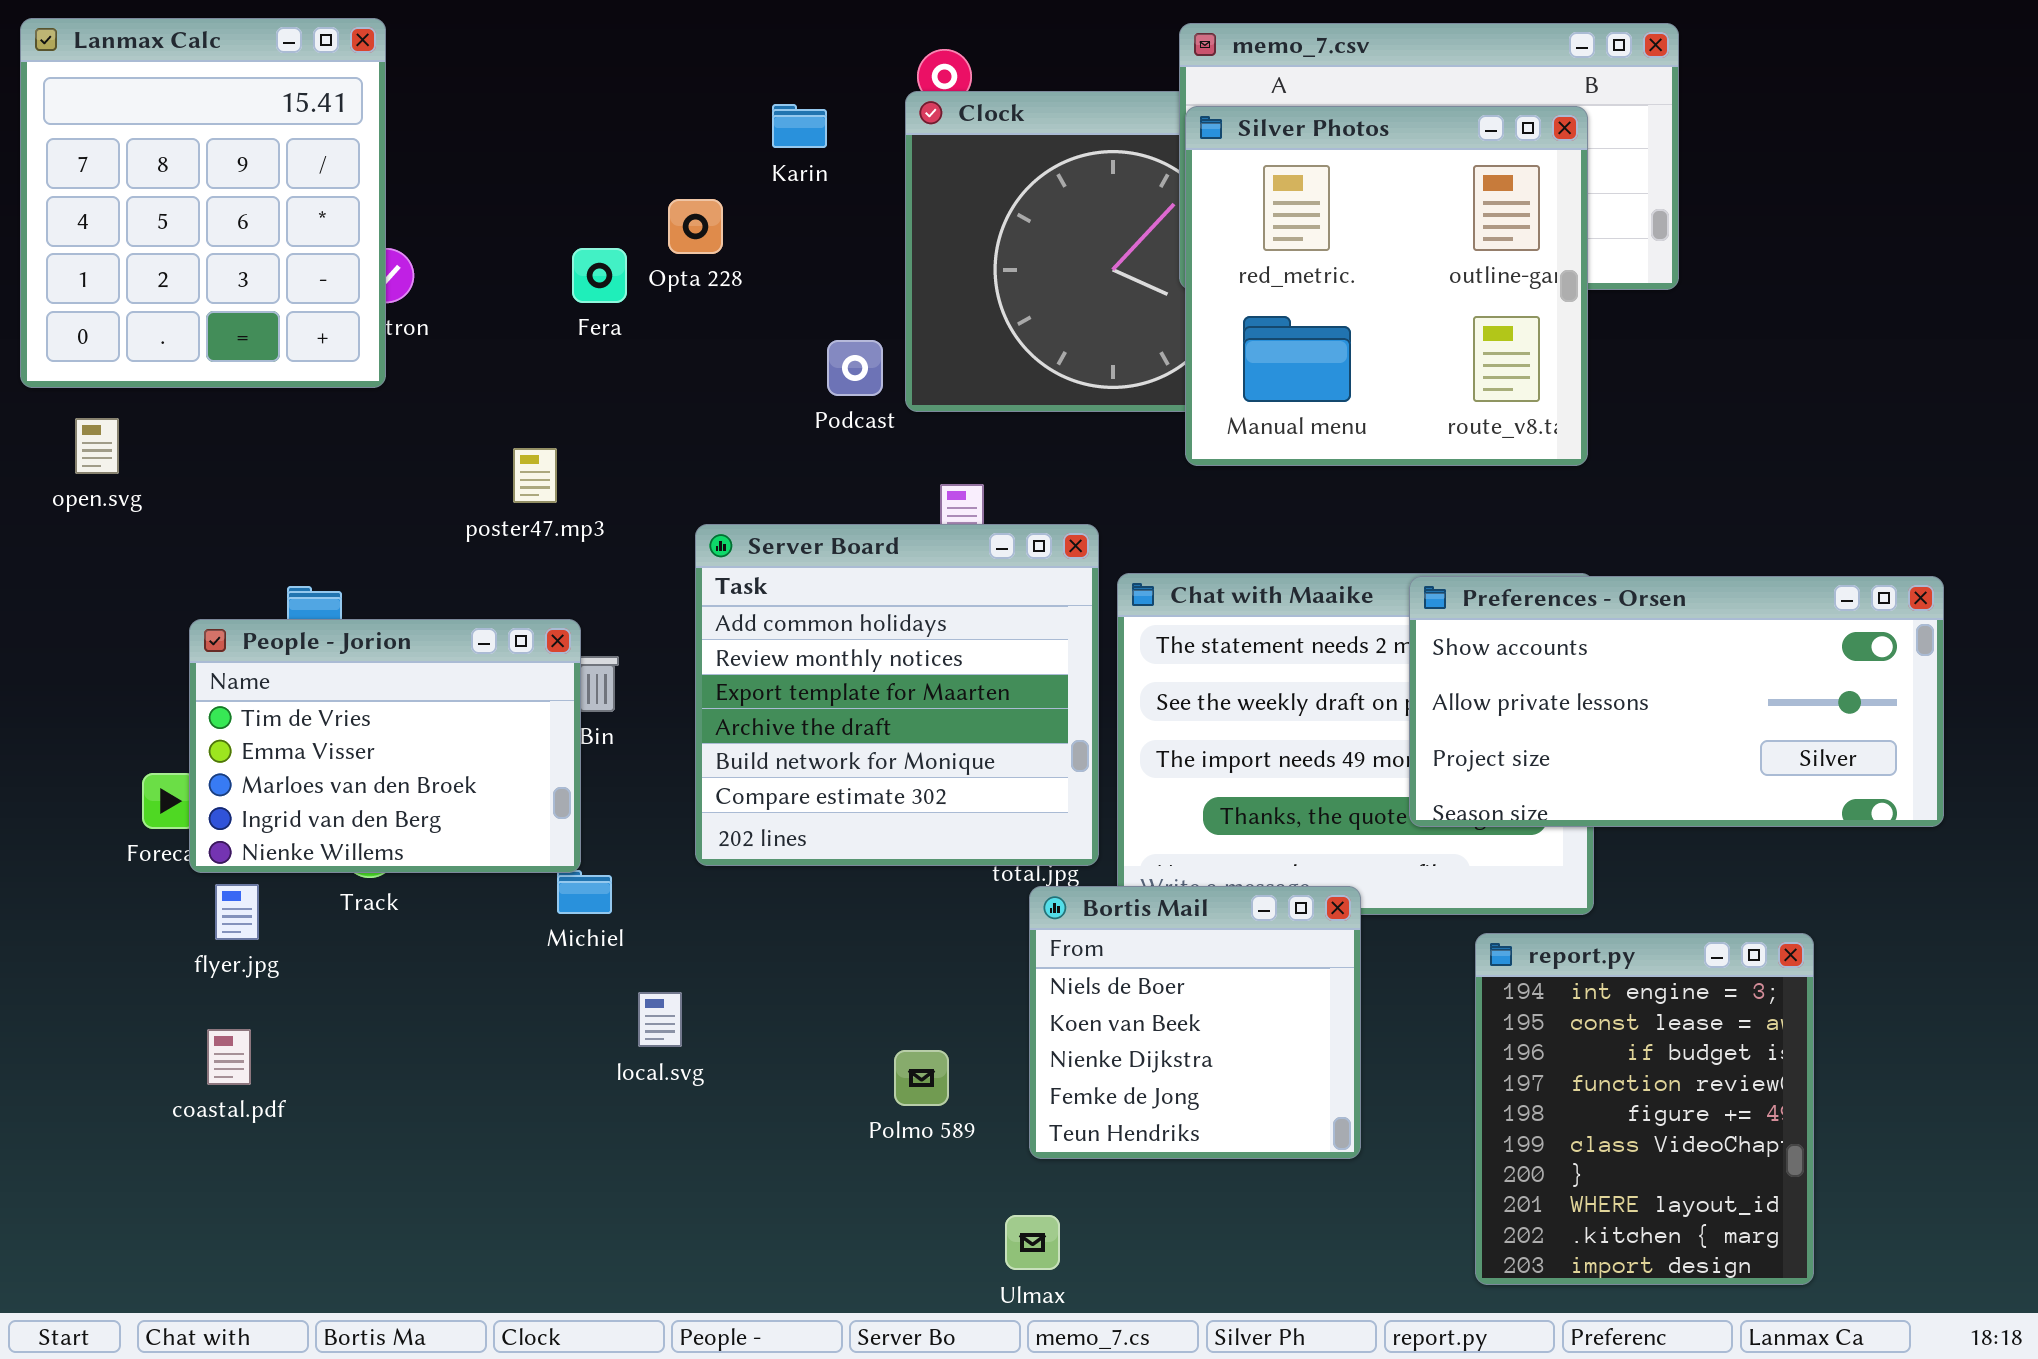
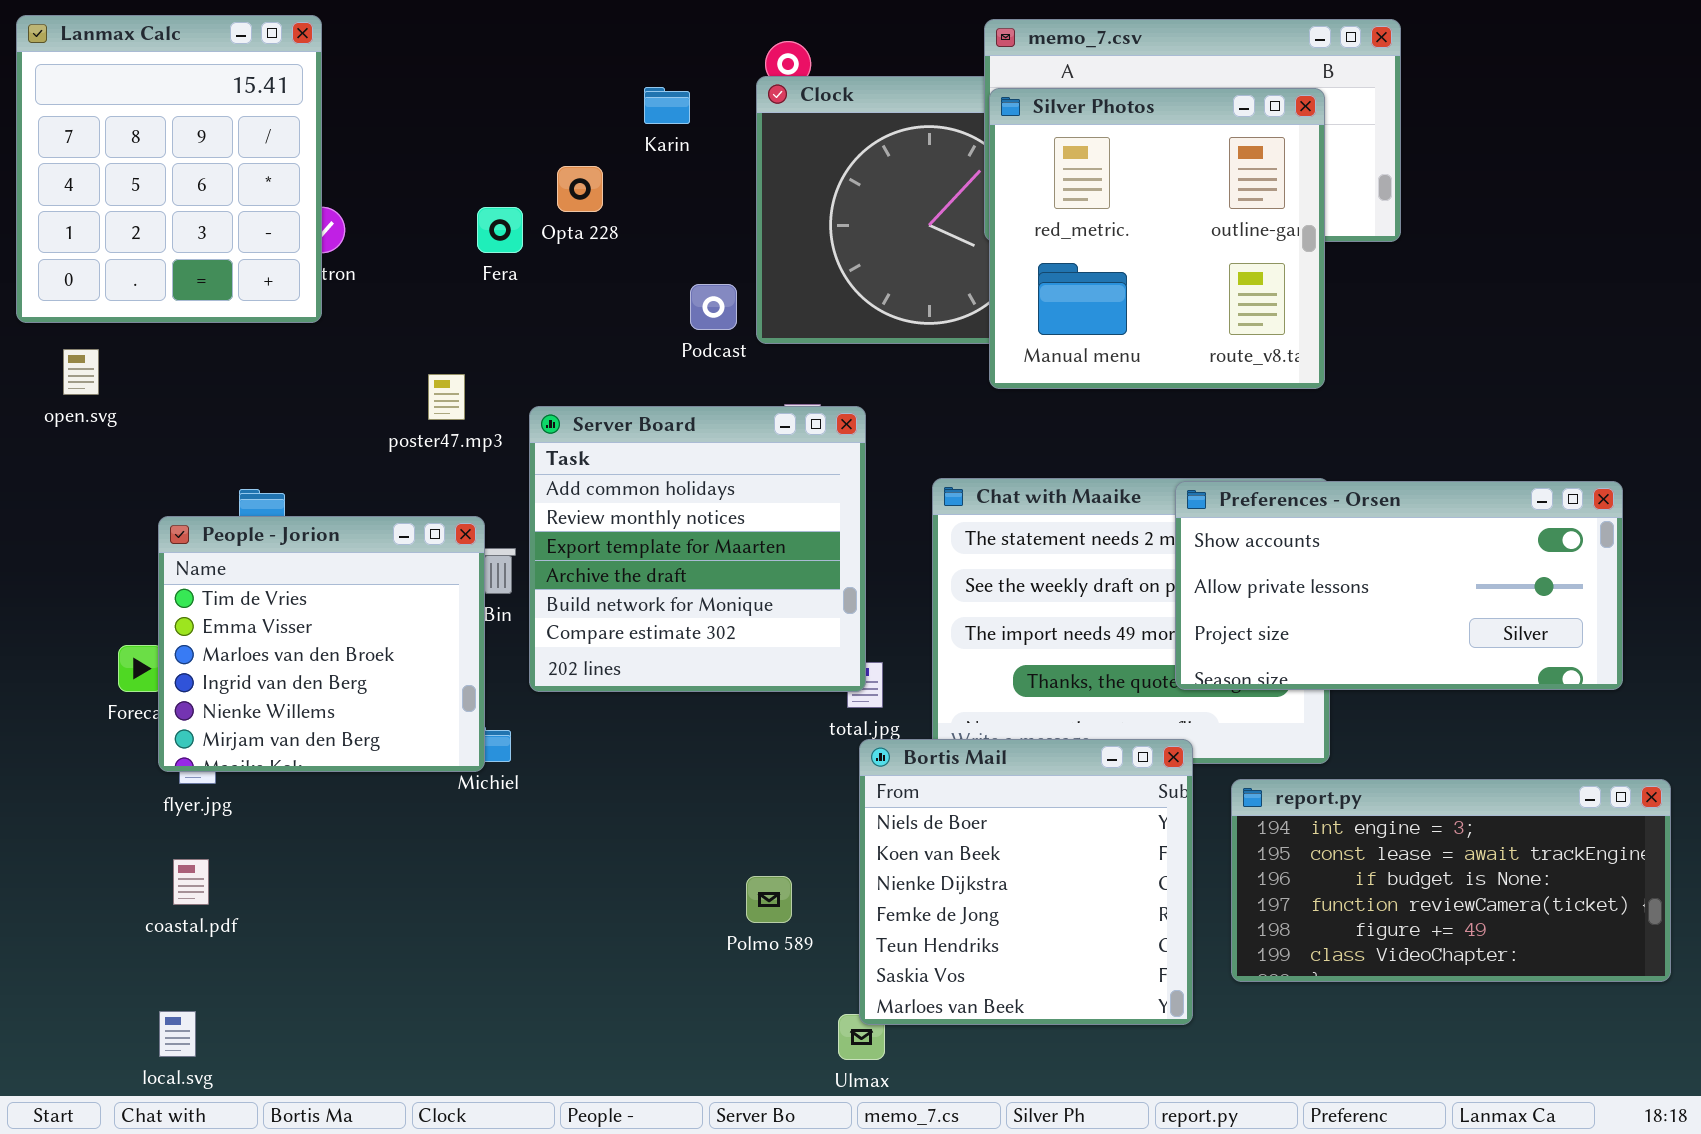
Server Board: [695,524,1099,866] -> [529,406,866,692], moved
People - Jorion: [189,619,581,873] -> [158,516,485,772], resized
Bortis Mail: [1029,886,1361,1159] -> [859,739,1193,1025], resized
report.py: [1475,933,1814,1285] -> [1231,779,1671,982], resized
local.svg: [638,992,682,1047] -> [159,1011,196,1057], moved

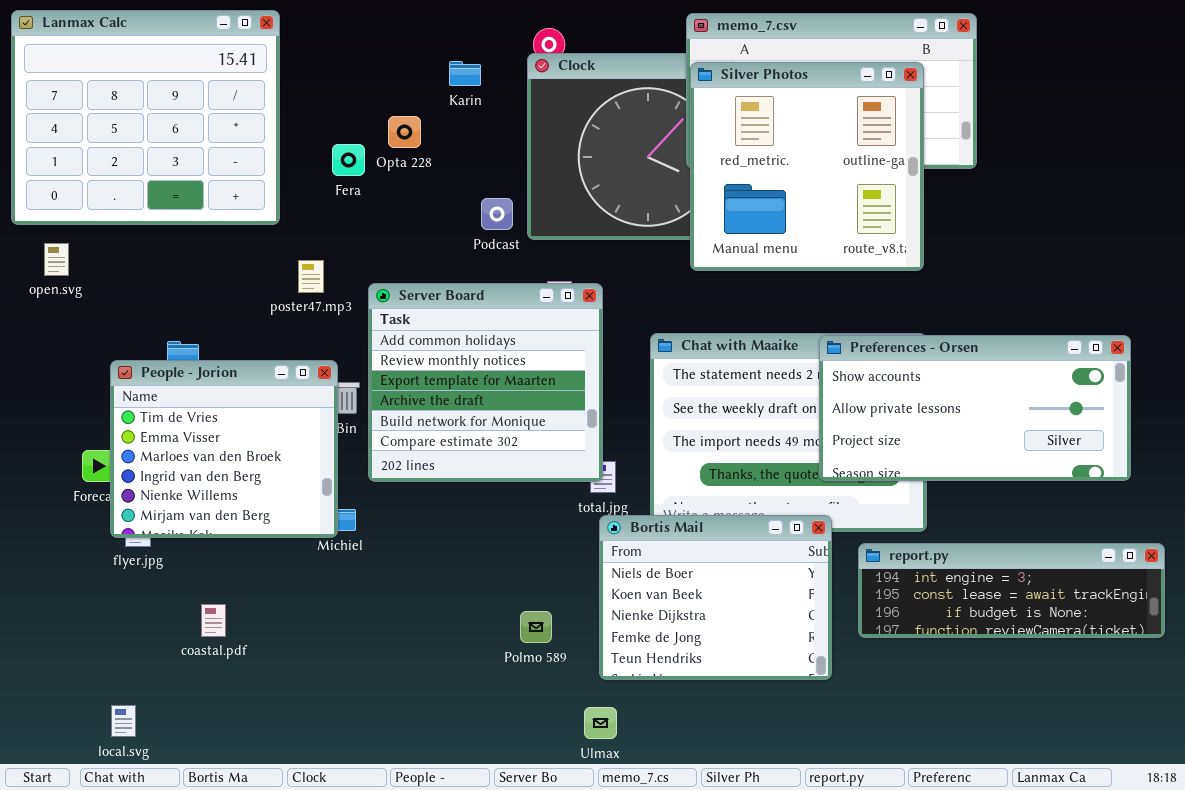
Lanmax Calc: [16,15,322,323] -> [11,10,280,225], resized
Bortis Mail: [859,739,1193,1025] -> [599,515,832,680], resized
report.py: [1231,779,1671,982] -> [858,543,1165,638], resized
coastal.pdf: [173,859,209,905] -> [201,604,226,637], moved

